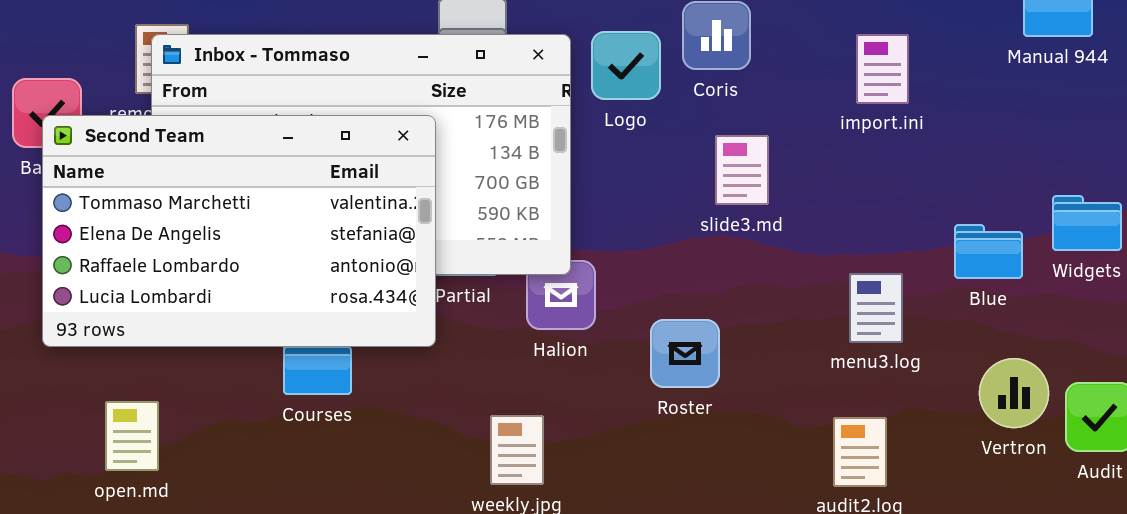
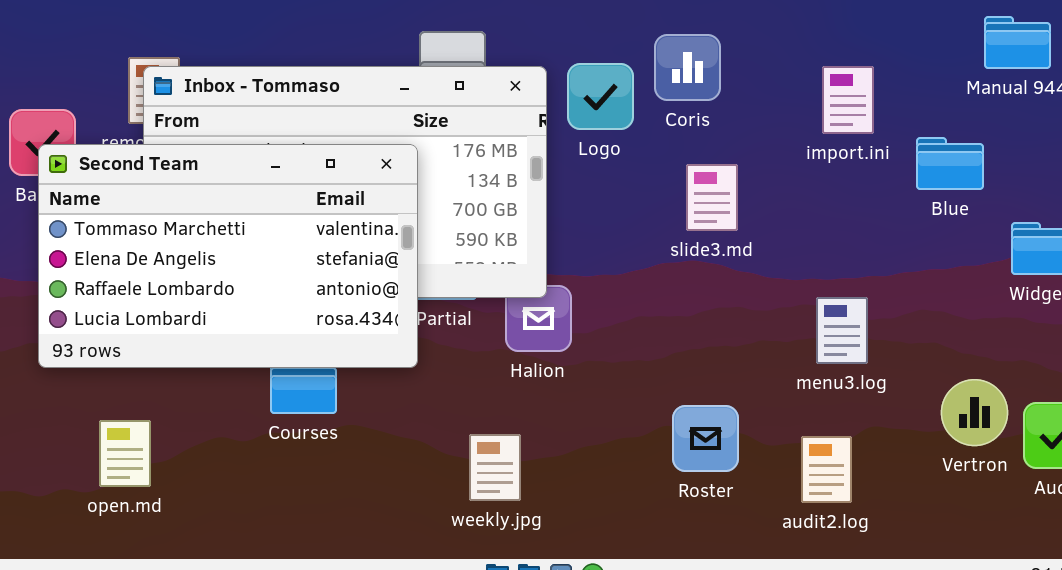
Blue: [954,224,1023,279] -> [916,137,984,190], moved
Roster: [650,319,720,388] -> [672,405,739,472], moved

